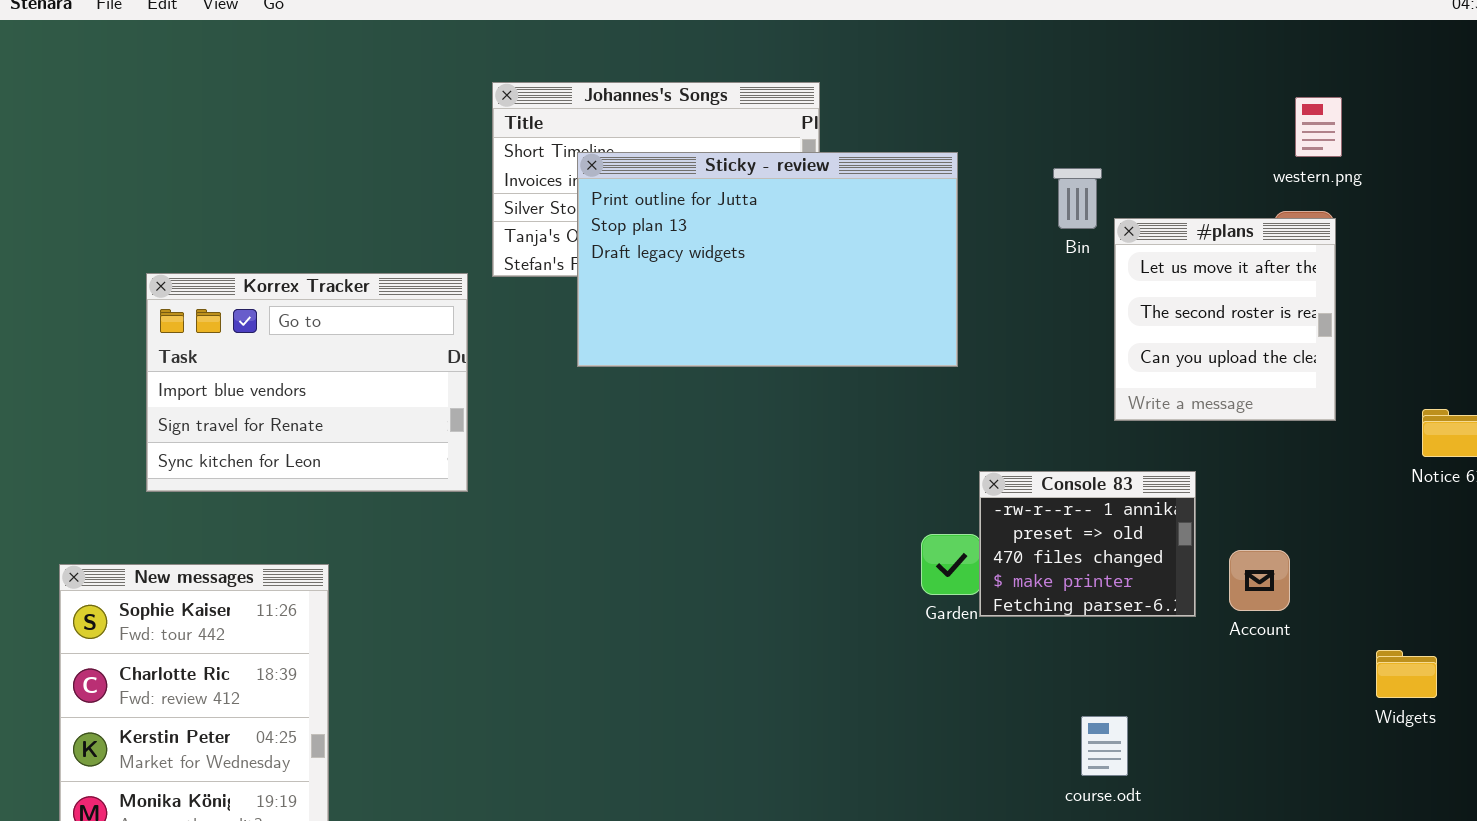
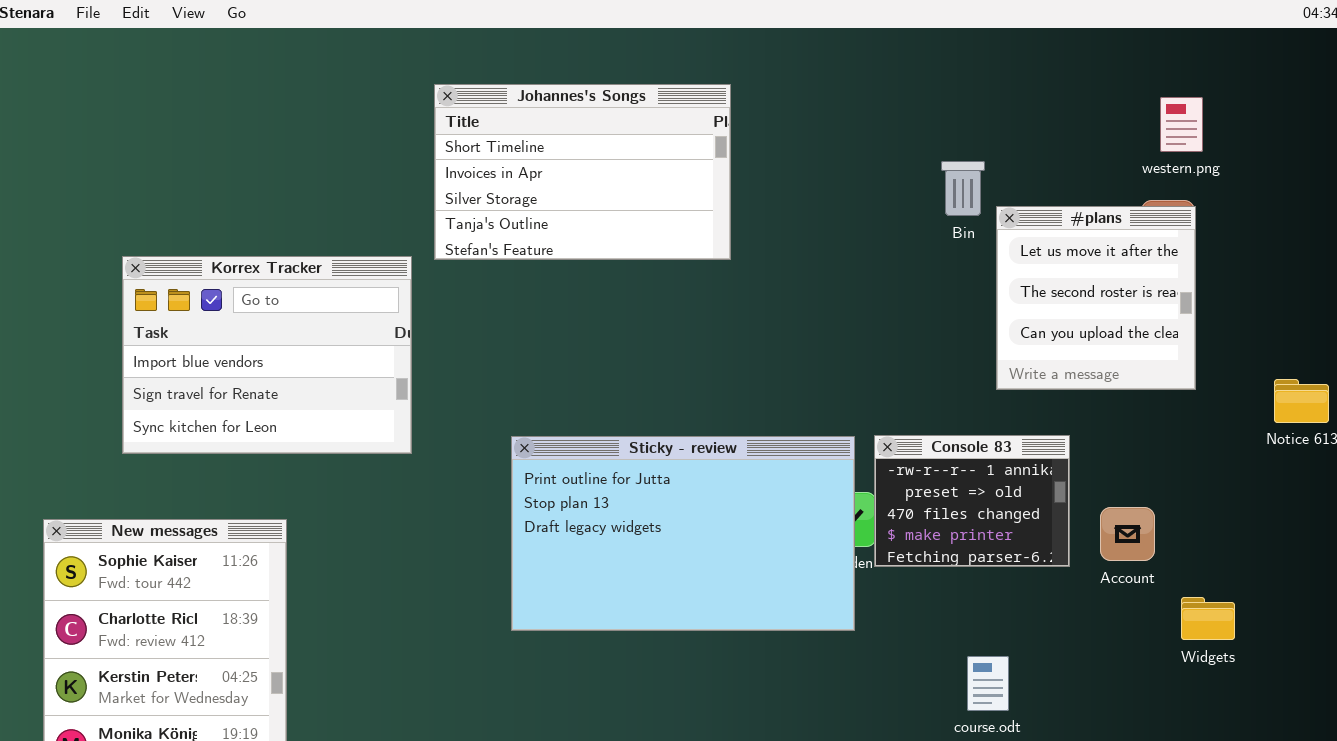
Sticky - review: [577,152,958,367] -> [511,436,855,631], moved
Widgets: [1376,650,1437,698] -> [1181,597,1235,640], moved

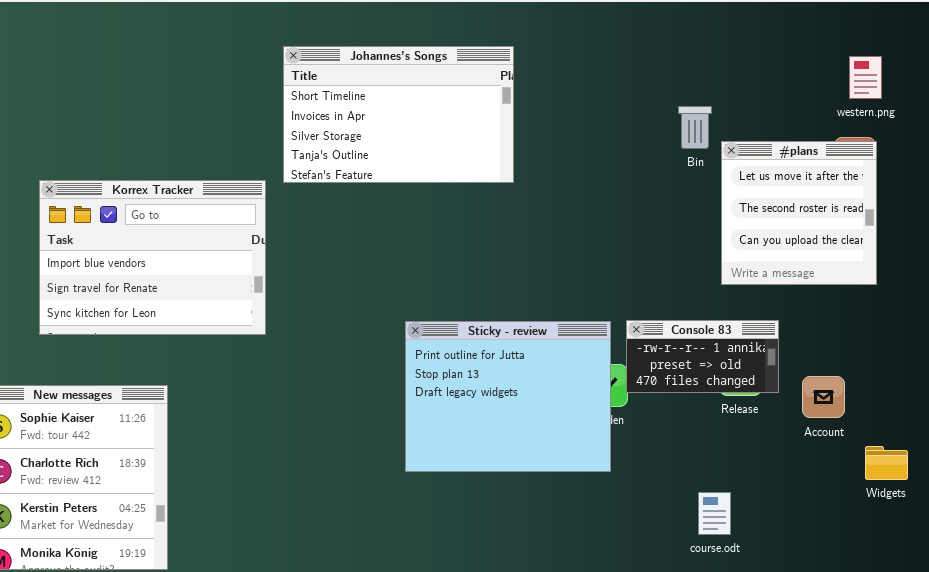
Console 83: [874,435,1070,567] -> [626,320,779,393], resized
Sticky - review: [511,436,855,631] -> [405,321,611,472], resized

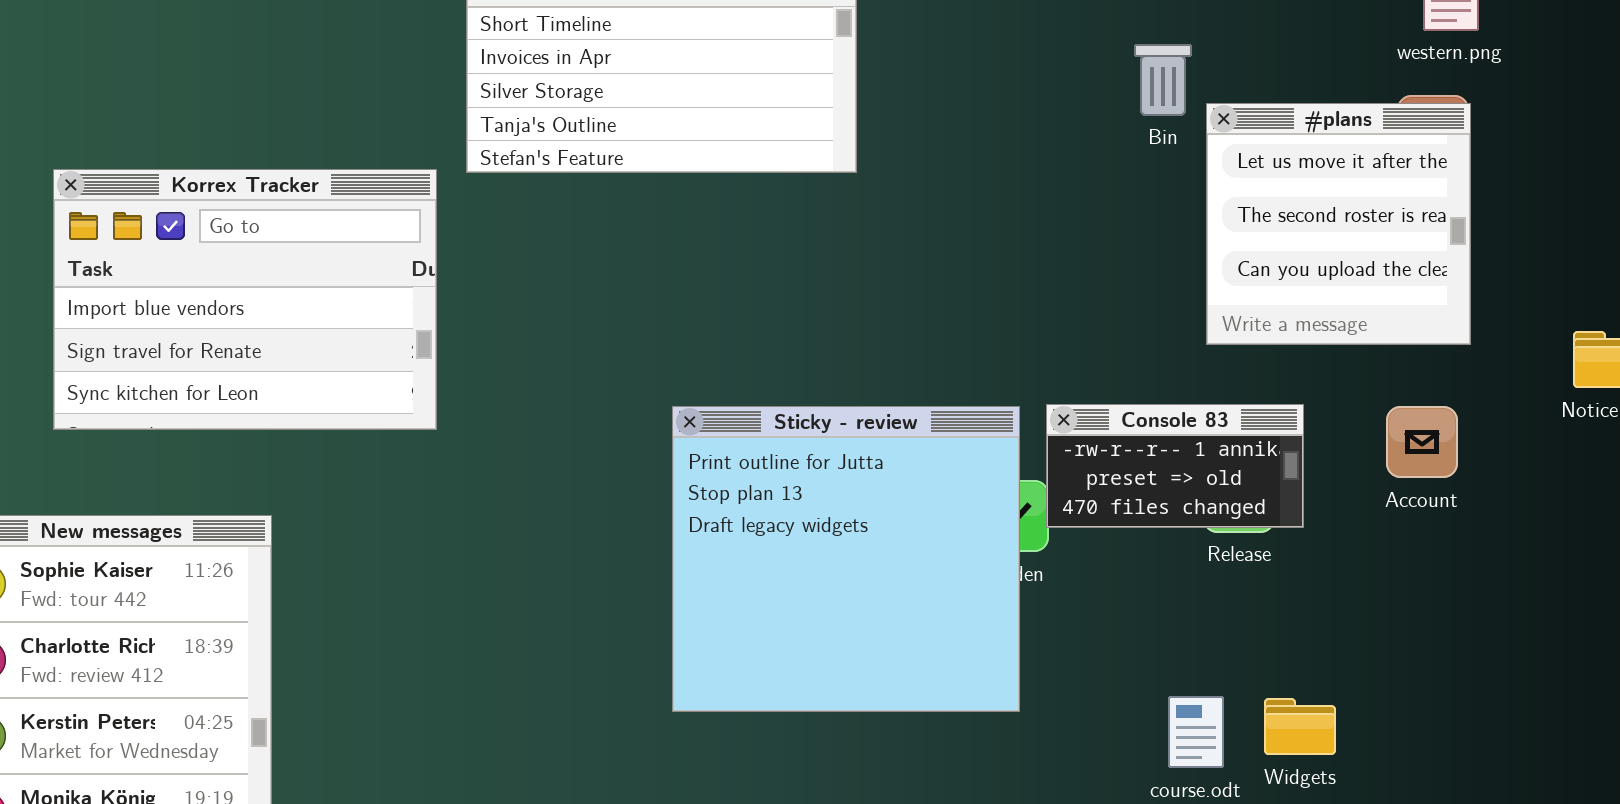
Sticky - review: [405,321,611,472] -> [672,406,1020,712], resized
Account: [802,376,845,418] -> [1386,406,1458,478], moved
Widgets: [865,446,908,480] -> [1264,698,1336,755], moved

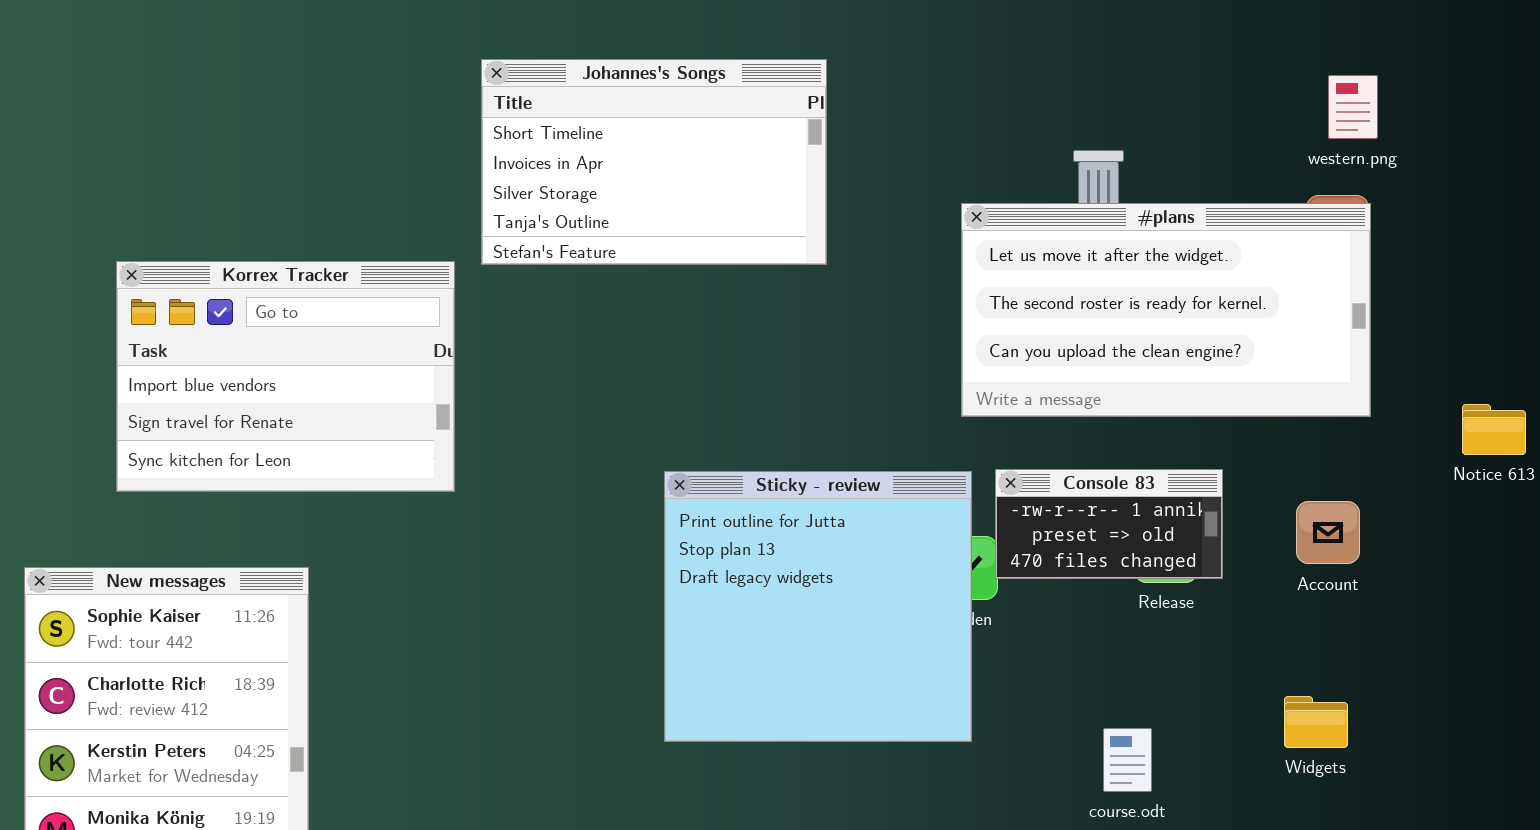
#plans: [1206,103,1471,345] -> [961,203,1371,417], resized
Account: [1386,406,1458,478] -> [1296,501,1360,564], moved
Widgets: [1264,698,1336,755] -> [1284,696,1348,748], moved

